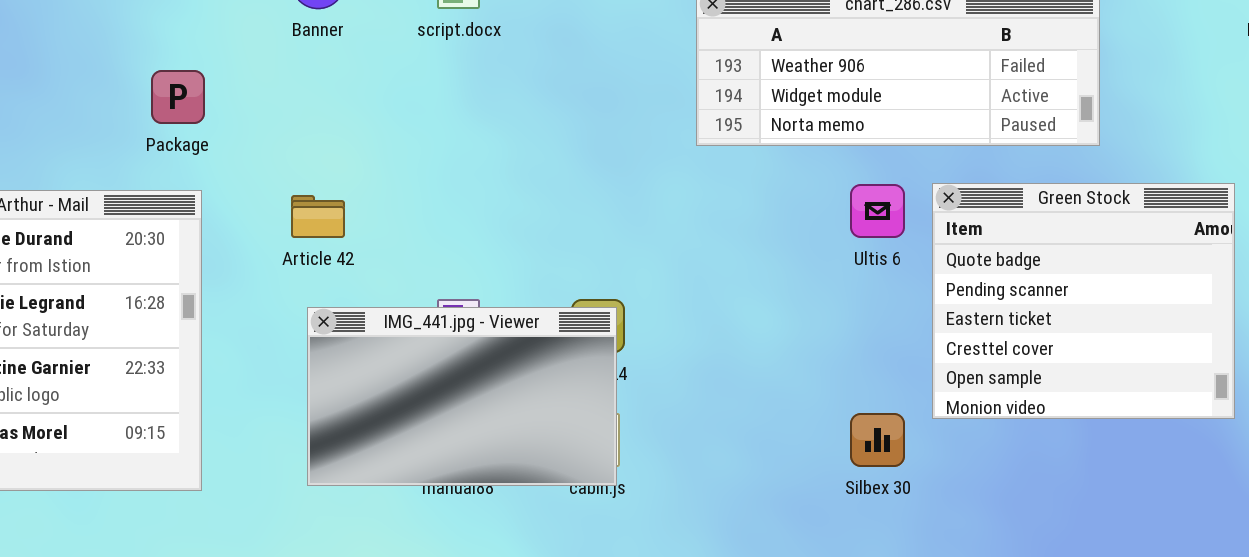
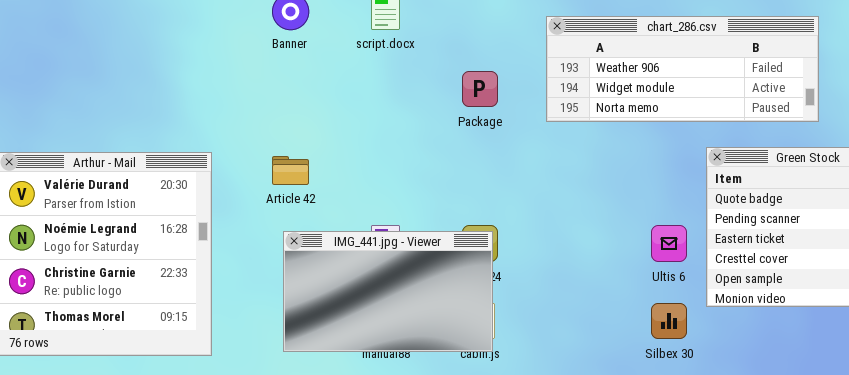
Package: [151,70,205,124] -> [462,71,498,107], moved
Ultis 6: [850,184,905,238] -> [651,225,687,262], moved

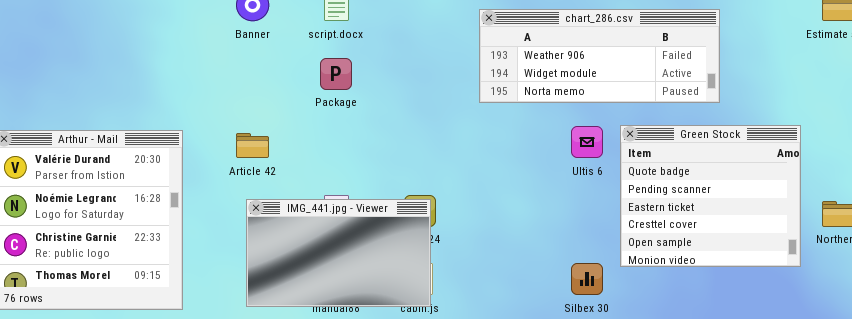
Package: [462,71,498,107] -> [320,58,352,90], moved
Ultis 6: [651,225,687,262] -> [571,126,603,158], moved

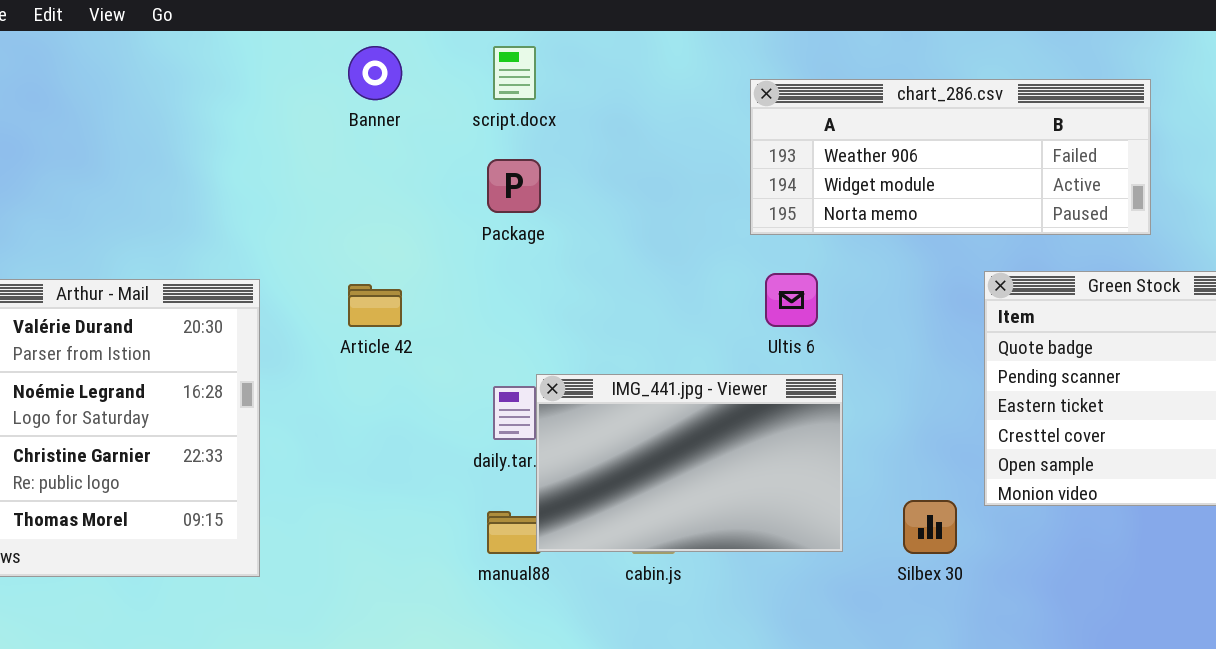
Ultis 6: [571,126,603,158] -> [765,273,818,327], moved
IMG_441.jpg - Viewer: [246,199,431,307] -> [536,374,843,552], moved

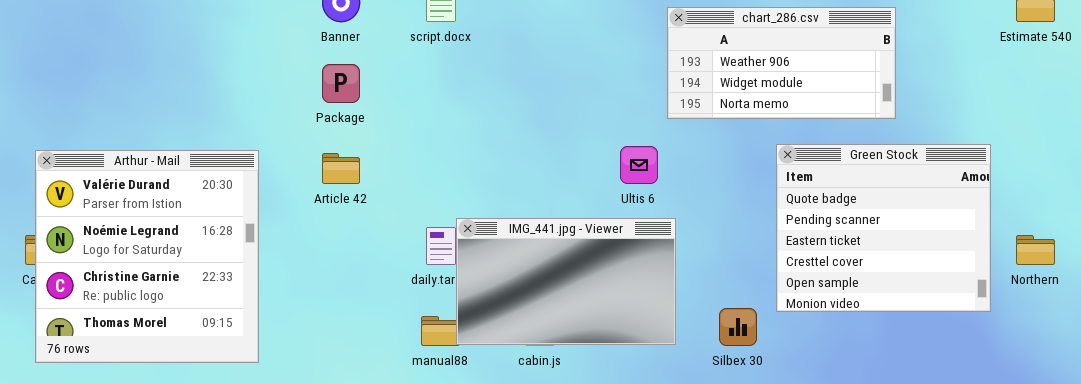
chart_286.csv: [750,79,1151,235] -> [667,7,896,119], resized
Package: [487,159,541,213] -> [322,64,360,103], moved

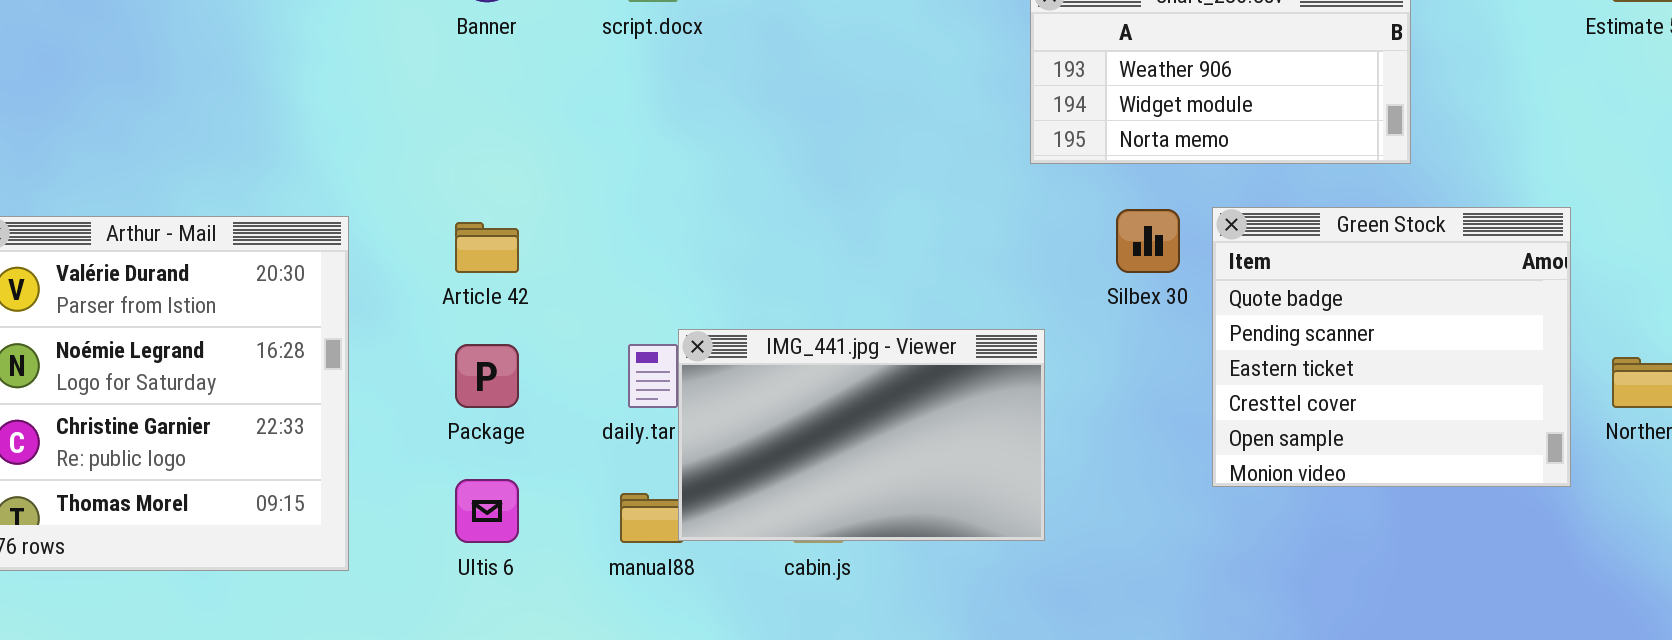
Package: [322,64,360,103] -> [455,344,519,408], moved
Ultis 6: [620,146,658,184] -> [455,479,519,543], moved
Silbex 30: [719,308,757,346] -> [1116,209,1180,273], moved

